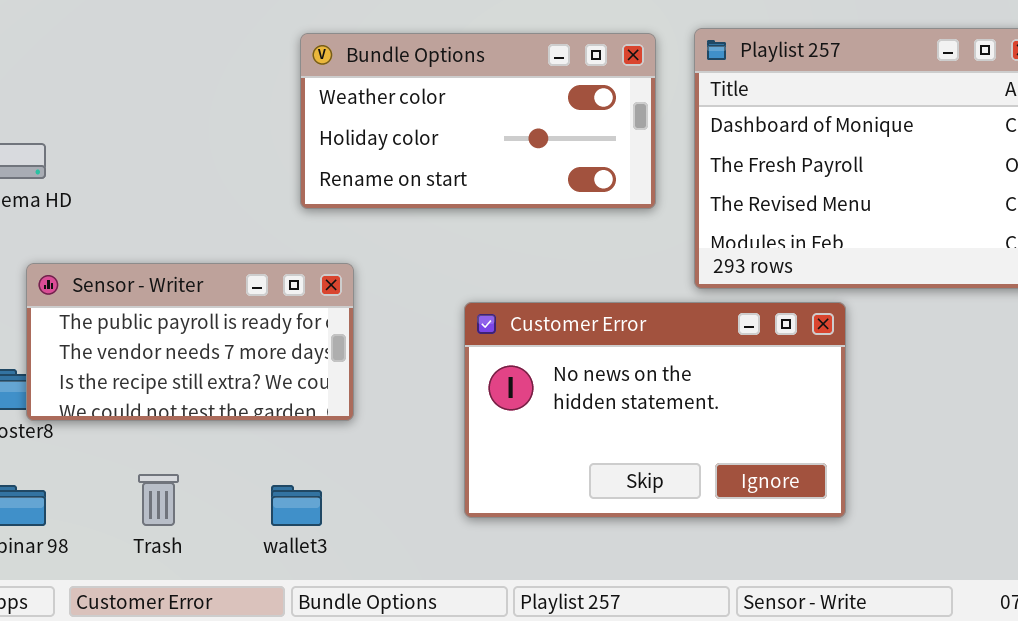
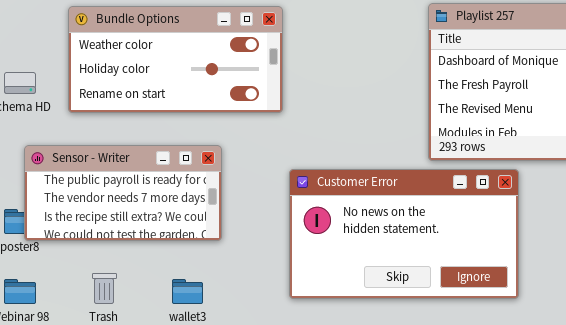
Bundle Options: [300,33,656,209] -> [68,6,283,113], moved

